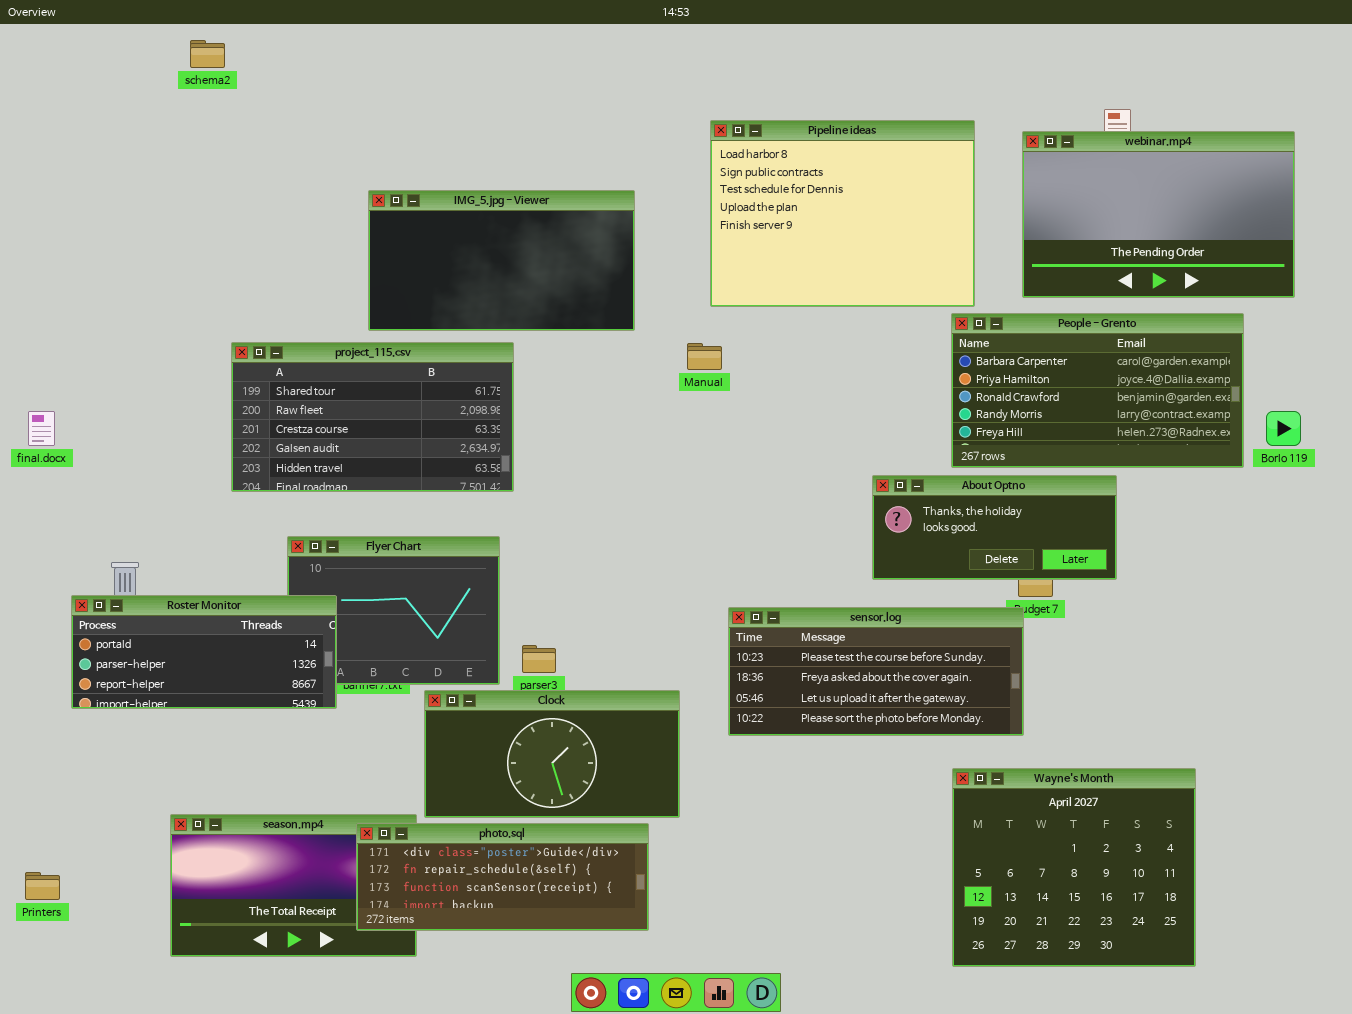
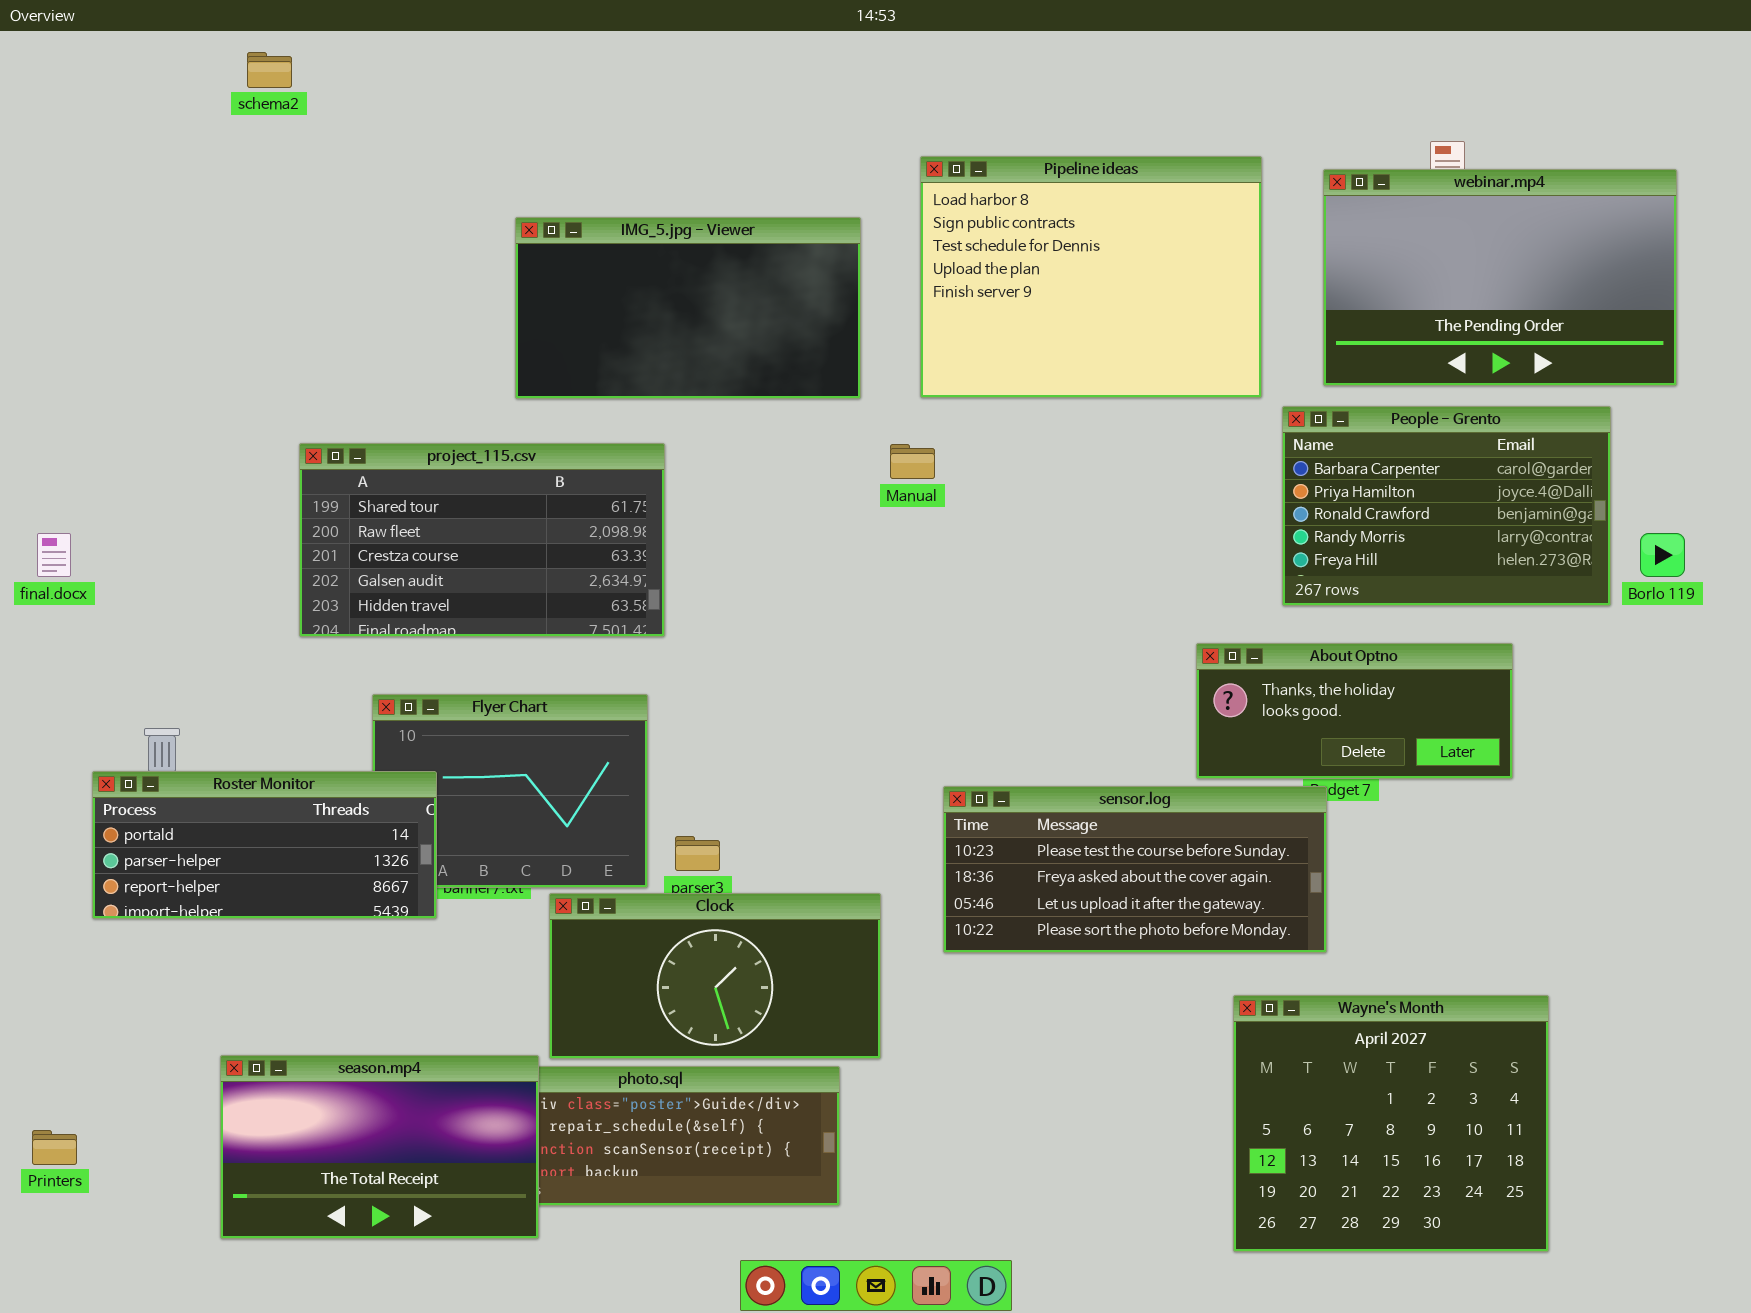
IMG_5.jpg - Viewer: [368,190,635,331] -> [515,217,861,399], moved
People - Grento: [951,313,1244,468] -> [1282,406,1611,606], resized
About Optno: [872,475,1117,580] -> [1196,643,1513,779], moved
season.mp4: [170,814,417,957] -> [220,1055,539,1239], raised

